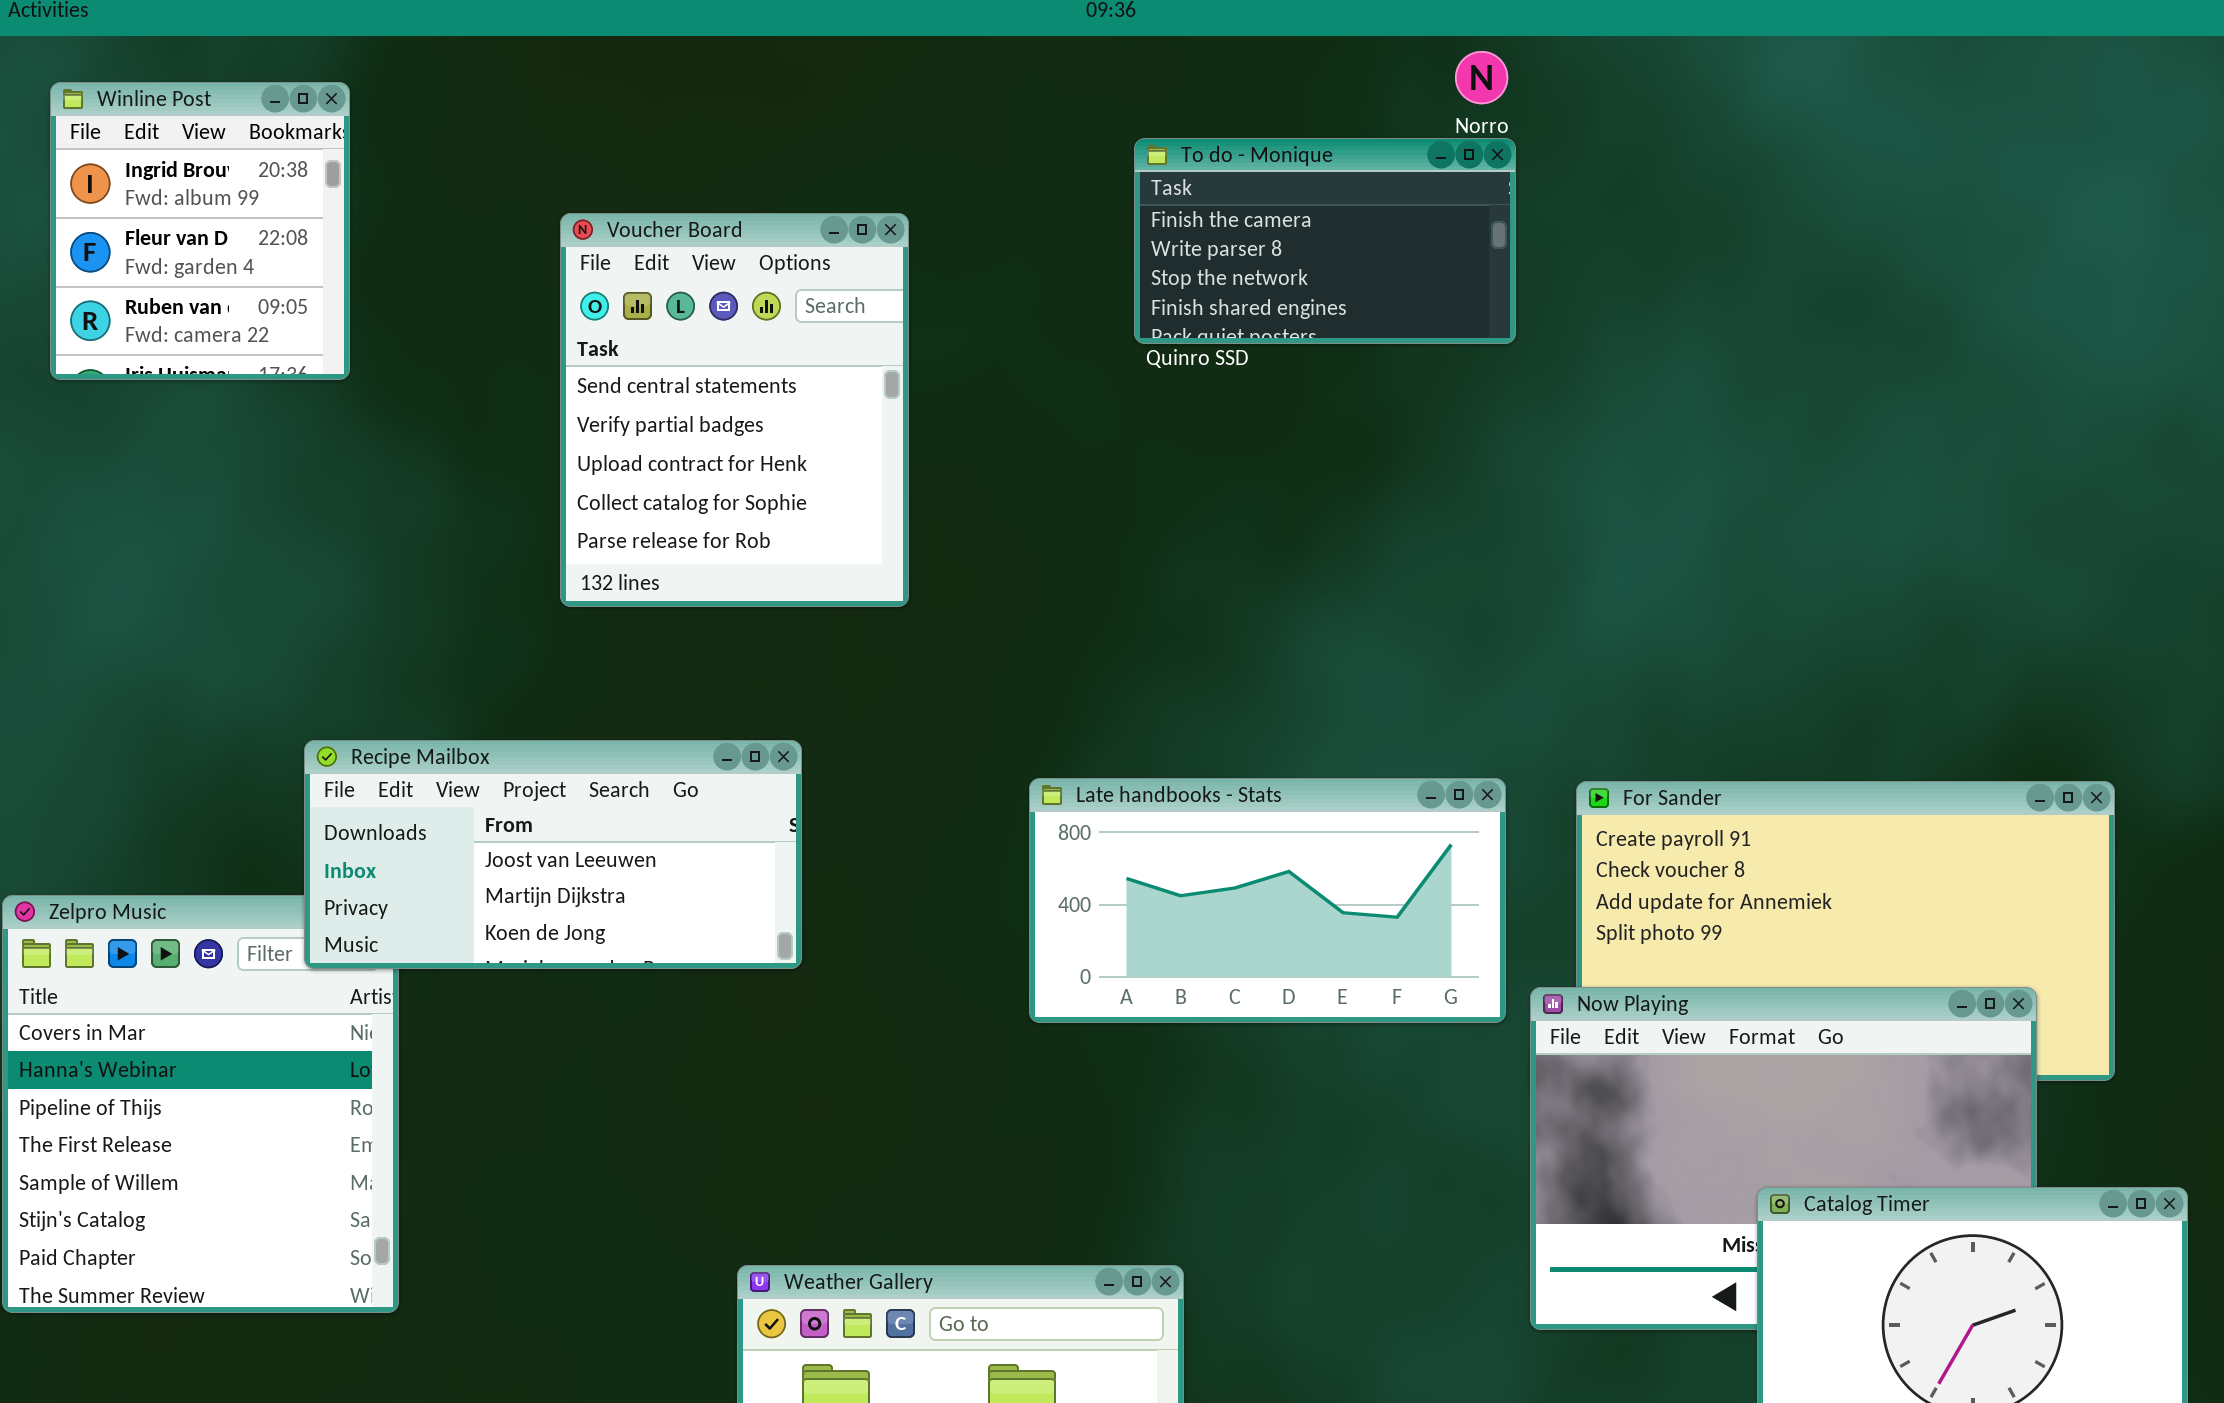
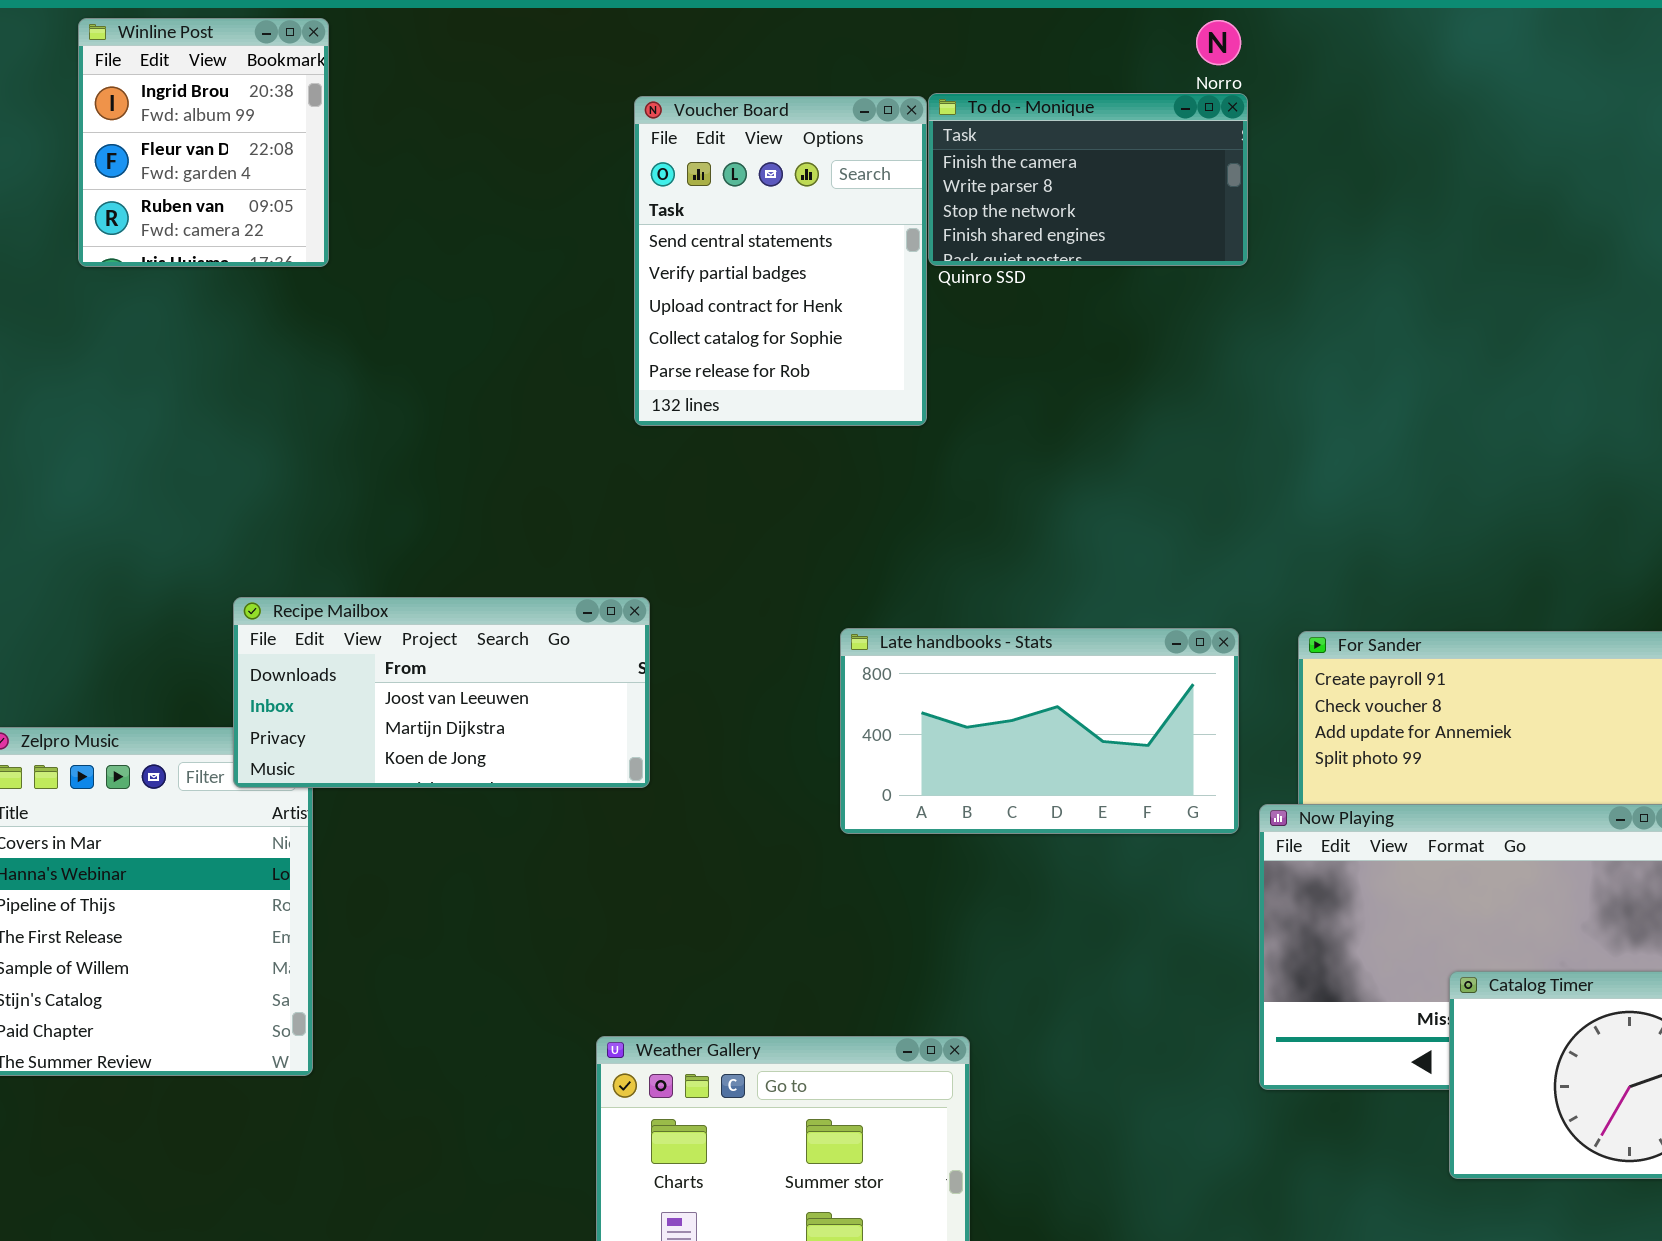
Winline Post: [50,82,350,380] -> [78,18,329,267], moved
Voucher Board: [560,213,909,607] -> [634,96,927,426], moved

